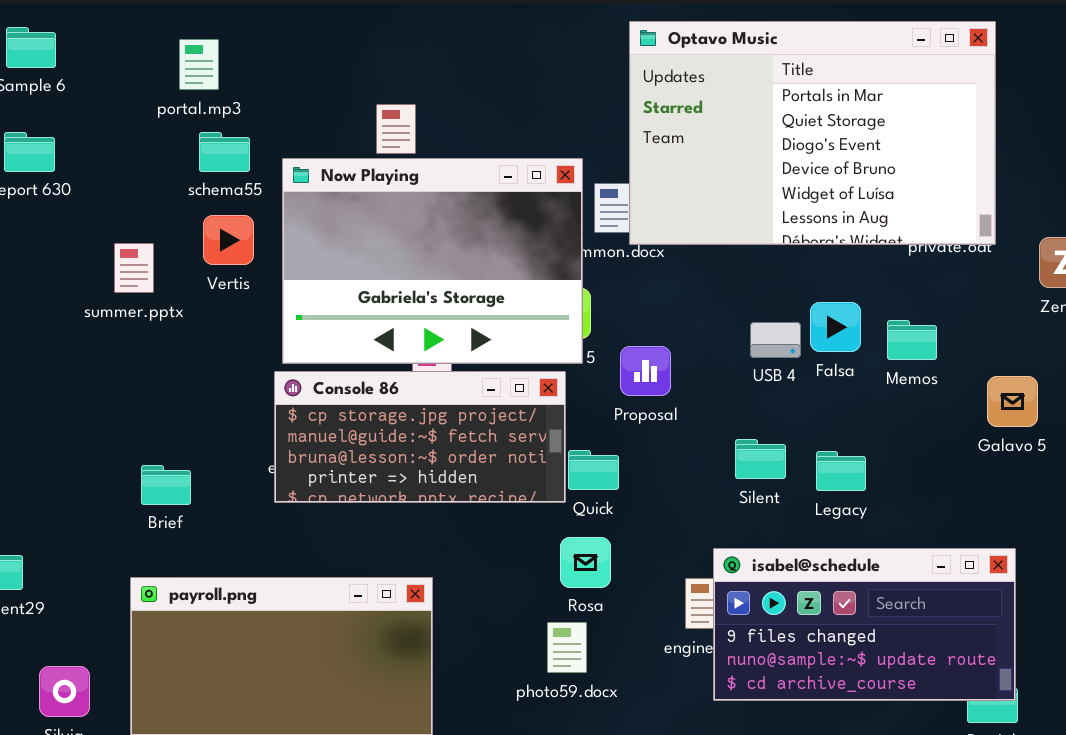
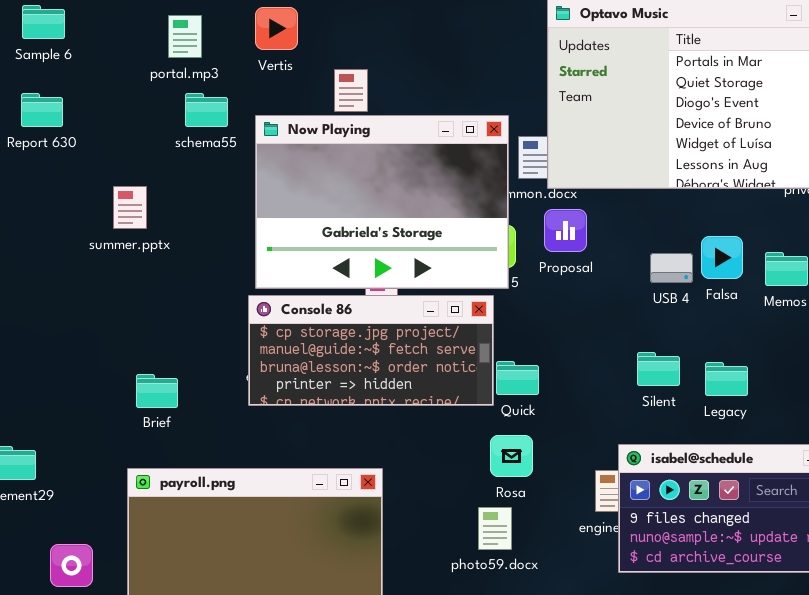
Vertis: [203,215,254,265] -> [255,7,298,50], moved
Proposal: [620,346,671,396] -> [544,209,587,252], moved

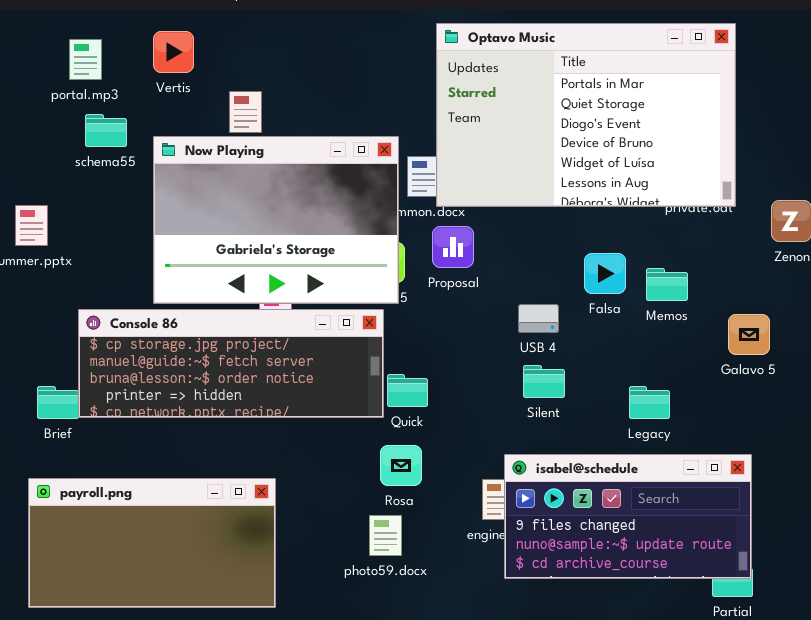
USB 4: [650,253,693,283] -> [518,304,559,333], moved
Console 86: [248,295,494,406] -> [78,309,384,418], resized
Legacy: [705,362,748,396] -> [629,386,670,419], moved

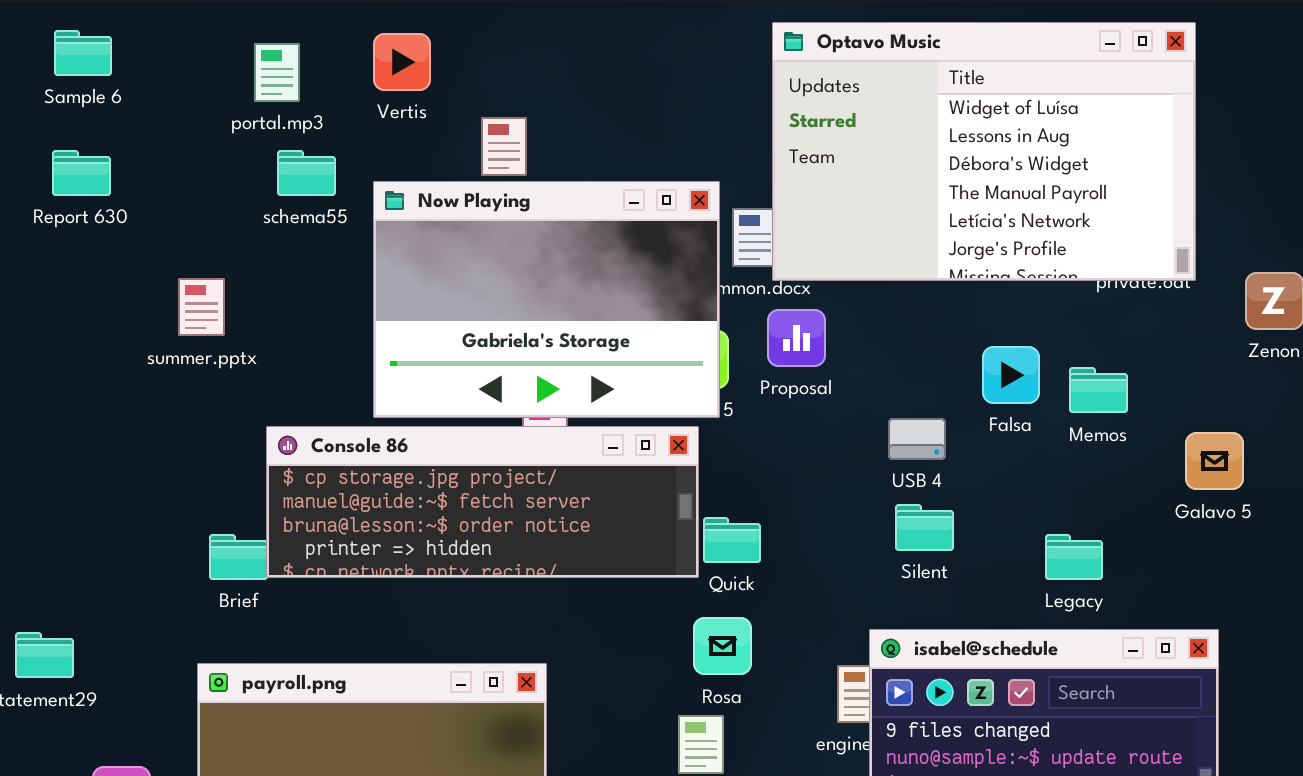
Optavo Music: [436,23,736,207] -> [772,22,1196,281], scrolled down 4 rows

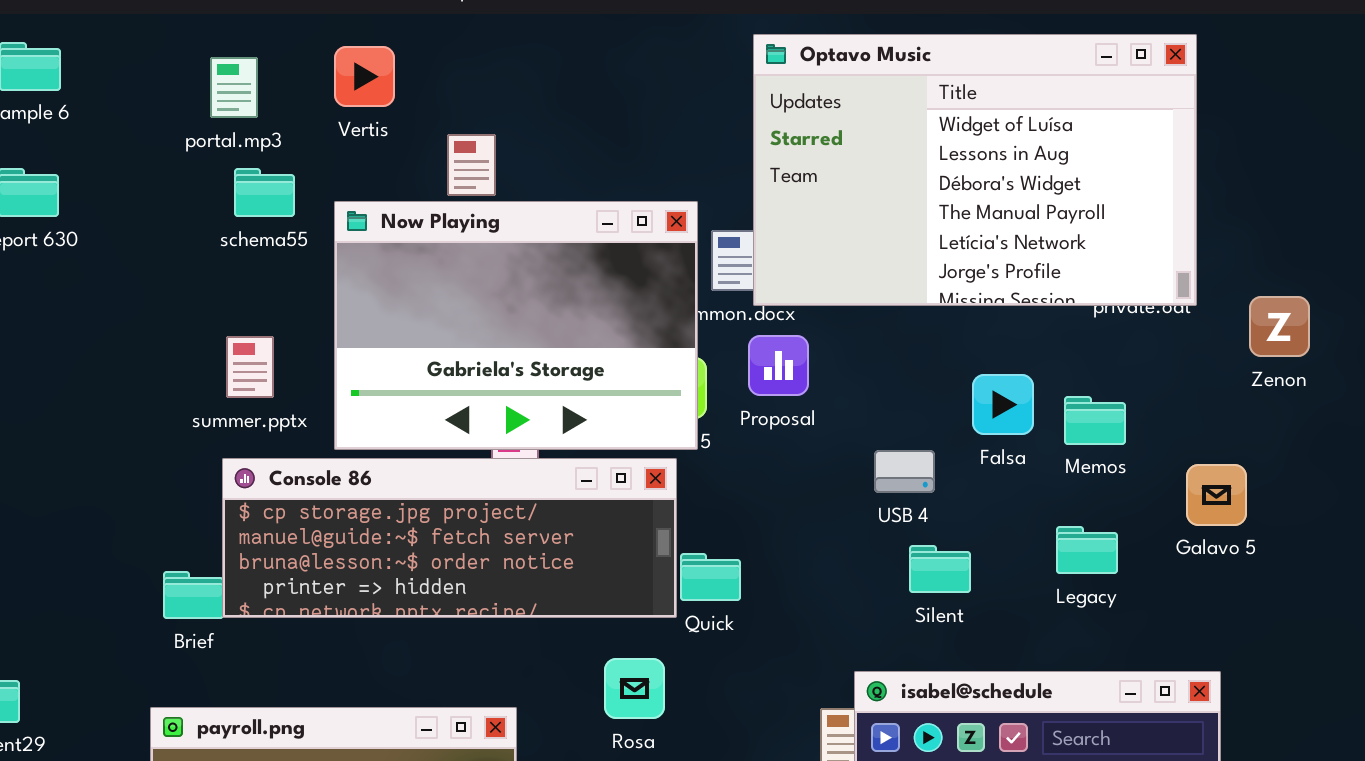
summer.pptx: [178,278,225,336] -> [226,336,274,398], moved
Silent: [895,504,954,551] -> [909,545,971,593], moved
Legacy: [1045,534,1103,580] -> [1056,526,1118,574], moved
Rosa: [693,617,752,675] -> [604,658,665,719], moved

